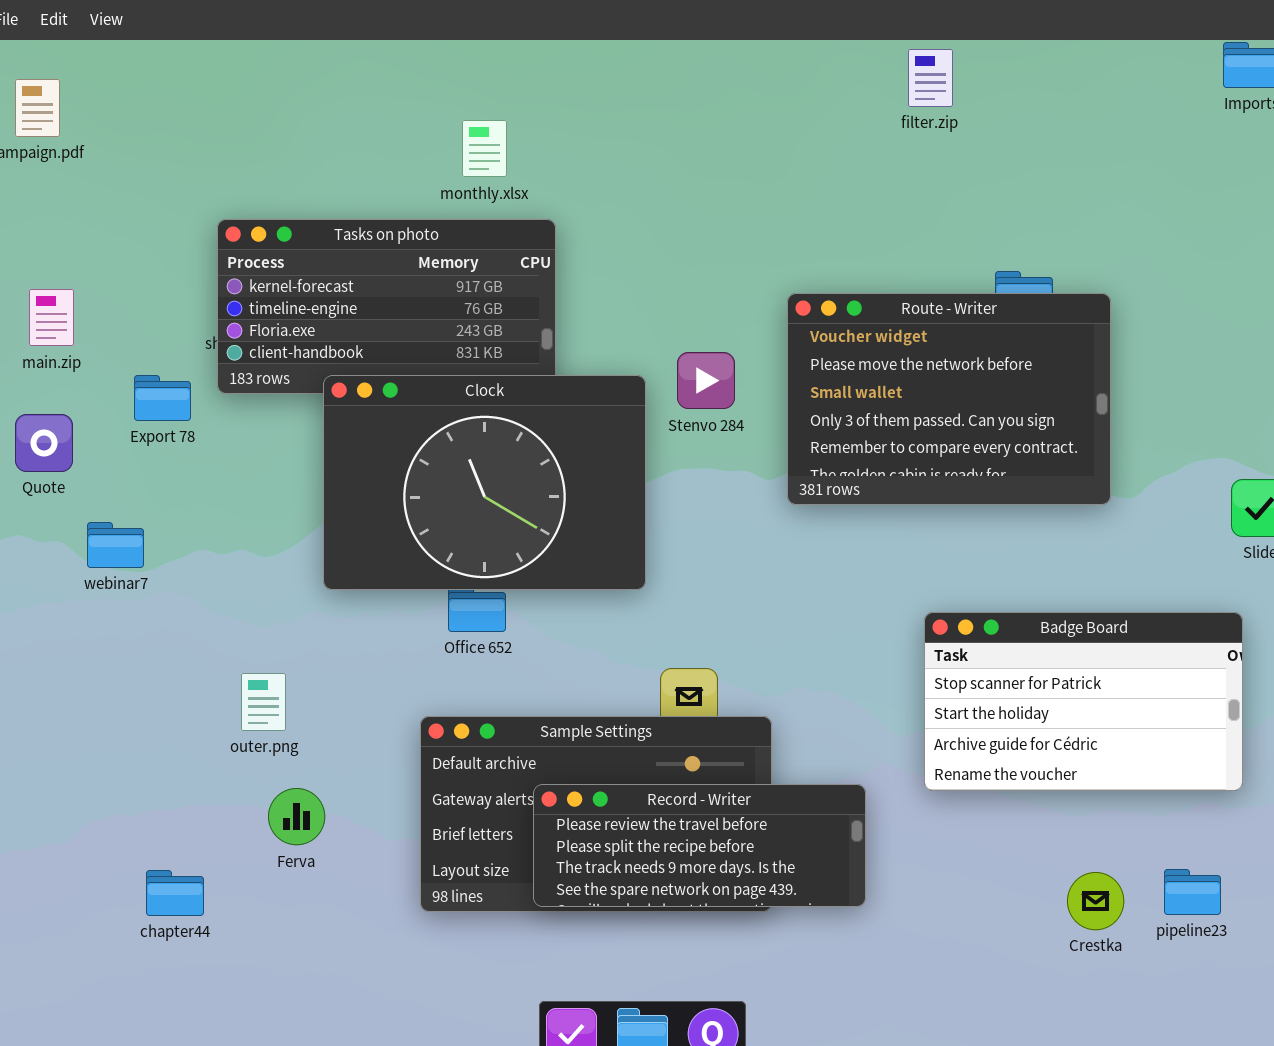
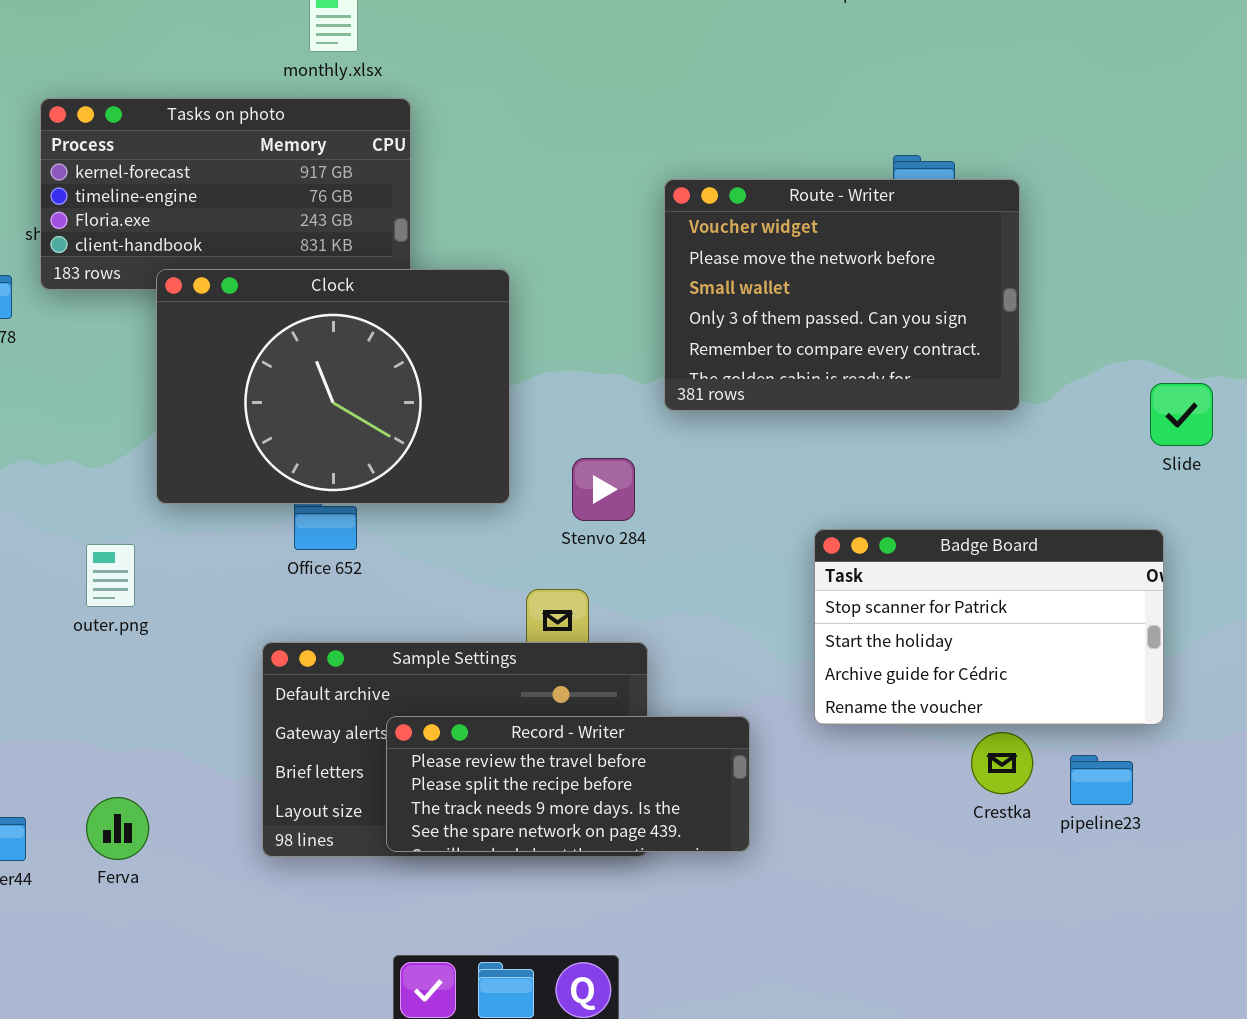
Stenvo 284: [677,352,735,409] -> [572,458,635,521], moved
outer.png: [241,673,286,731] -> [86,544,135,607], moved
Ferva: [268,788,325,845] -> [86,797,149,860], moved
pipeline23: [1164,869,1221,915] -> [1070,755,1133,805], moved
Crestka: [1067,872,1124,930] -> [971,732,1033,794], moved

